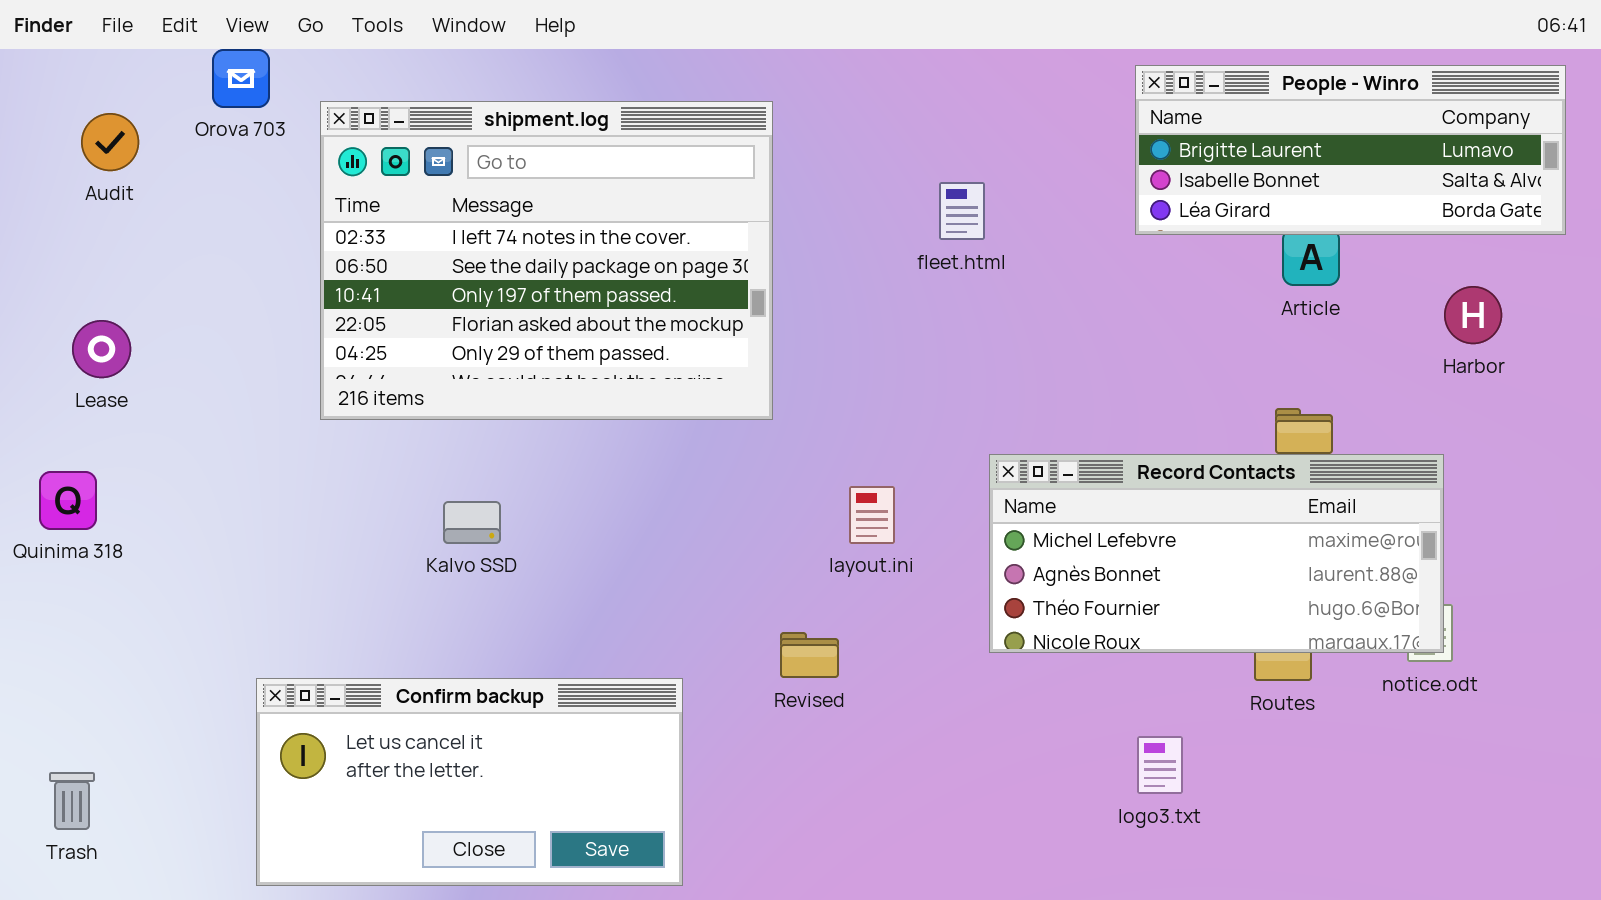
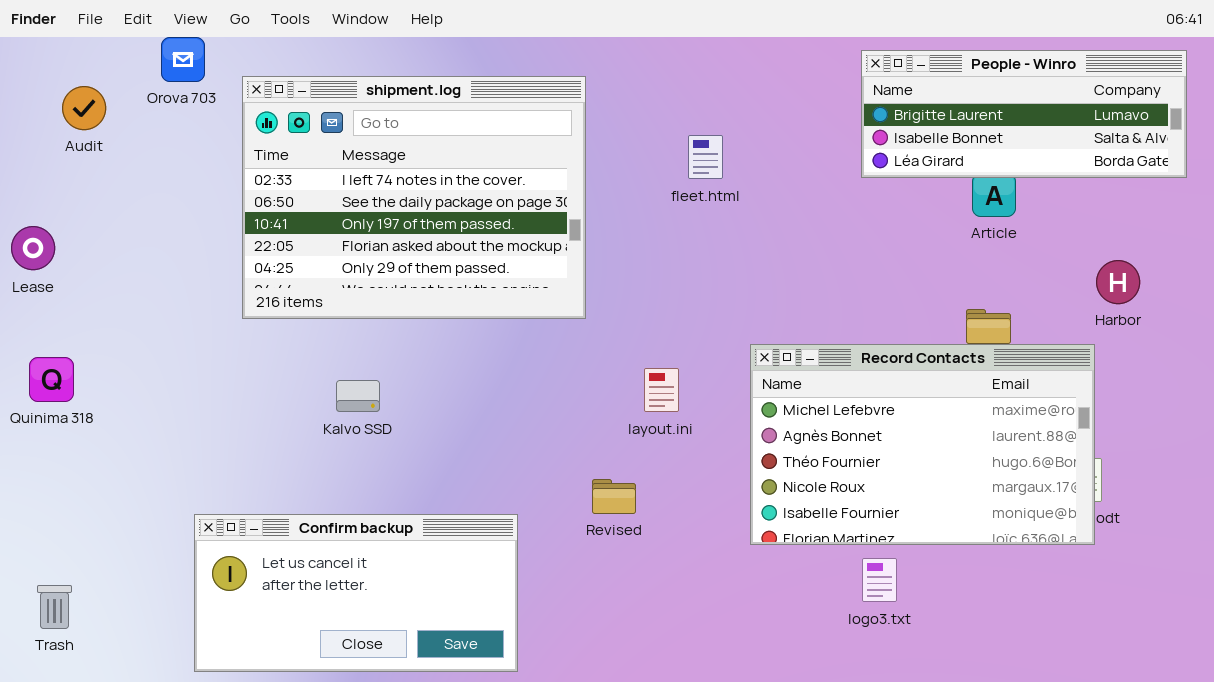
fleet.html: [939,182,985,240] -> [688,135,723,179], moved
Harbor: [1444,286,1502,344] -> [1096,260,1140,304], moved
Lease: [72,320,131,378] -> [11,226,55,270], moved
Record Contacts: [989,454,1444,653] -> [750,344,1095,545], resized

